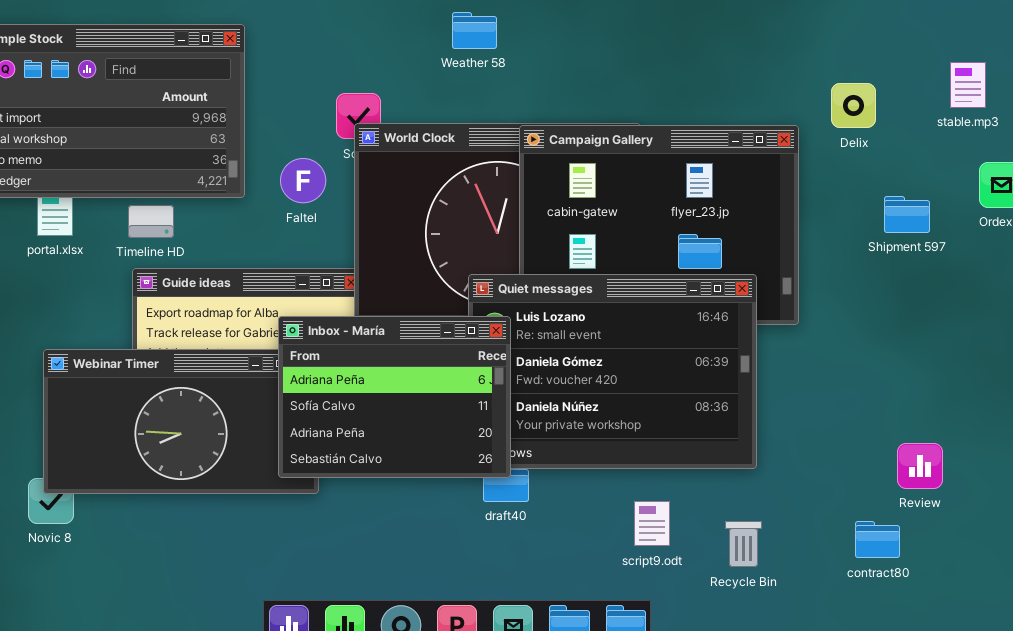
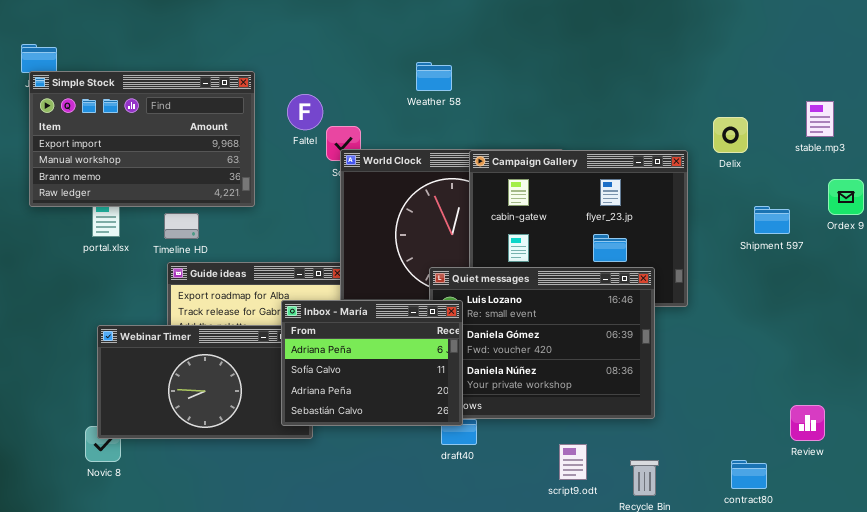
Faltel: [280,158,326,203] -> [287,94,323,130], moved
Review: [897,443,943,489] -> [790,405,825,441], moved

